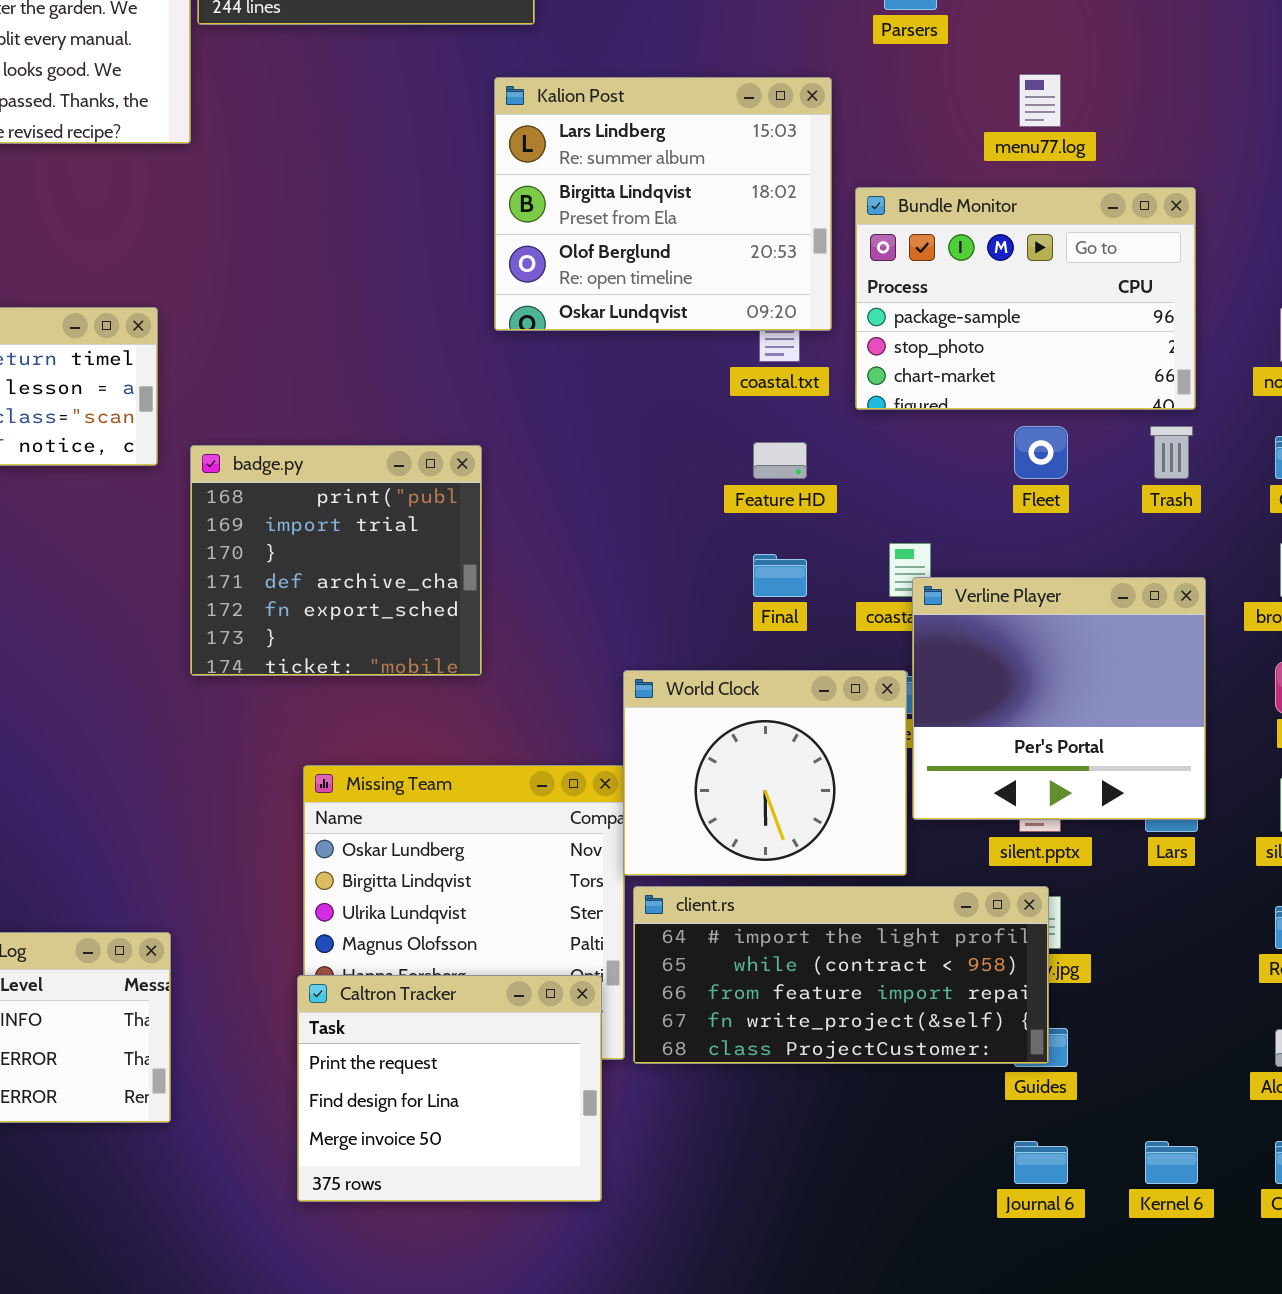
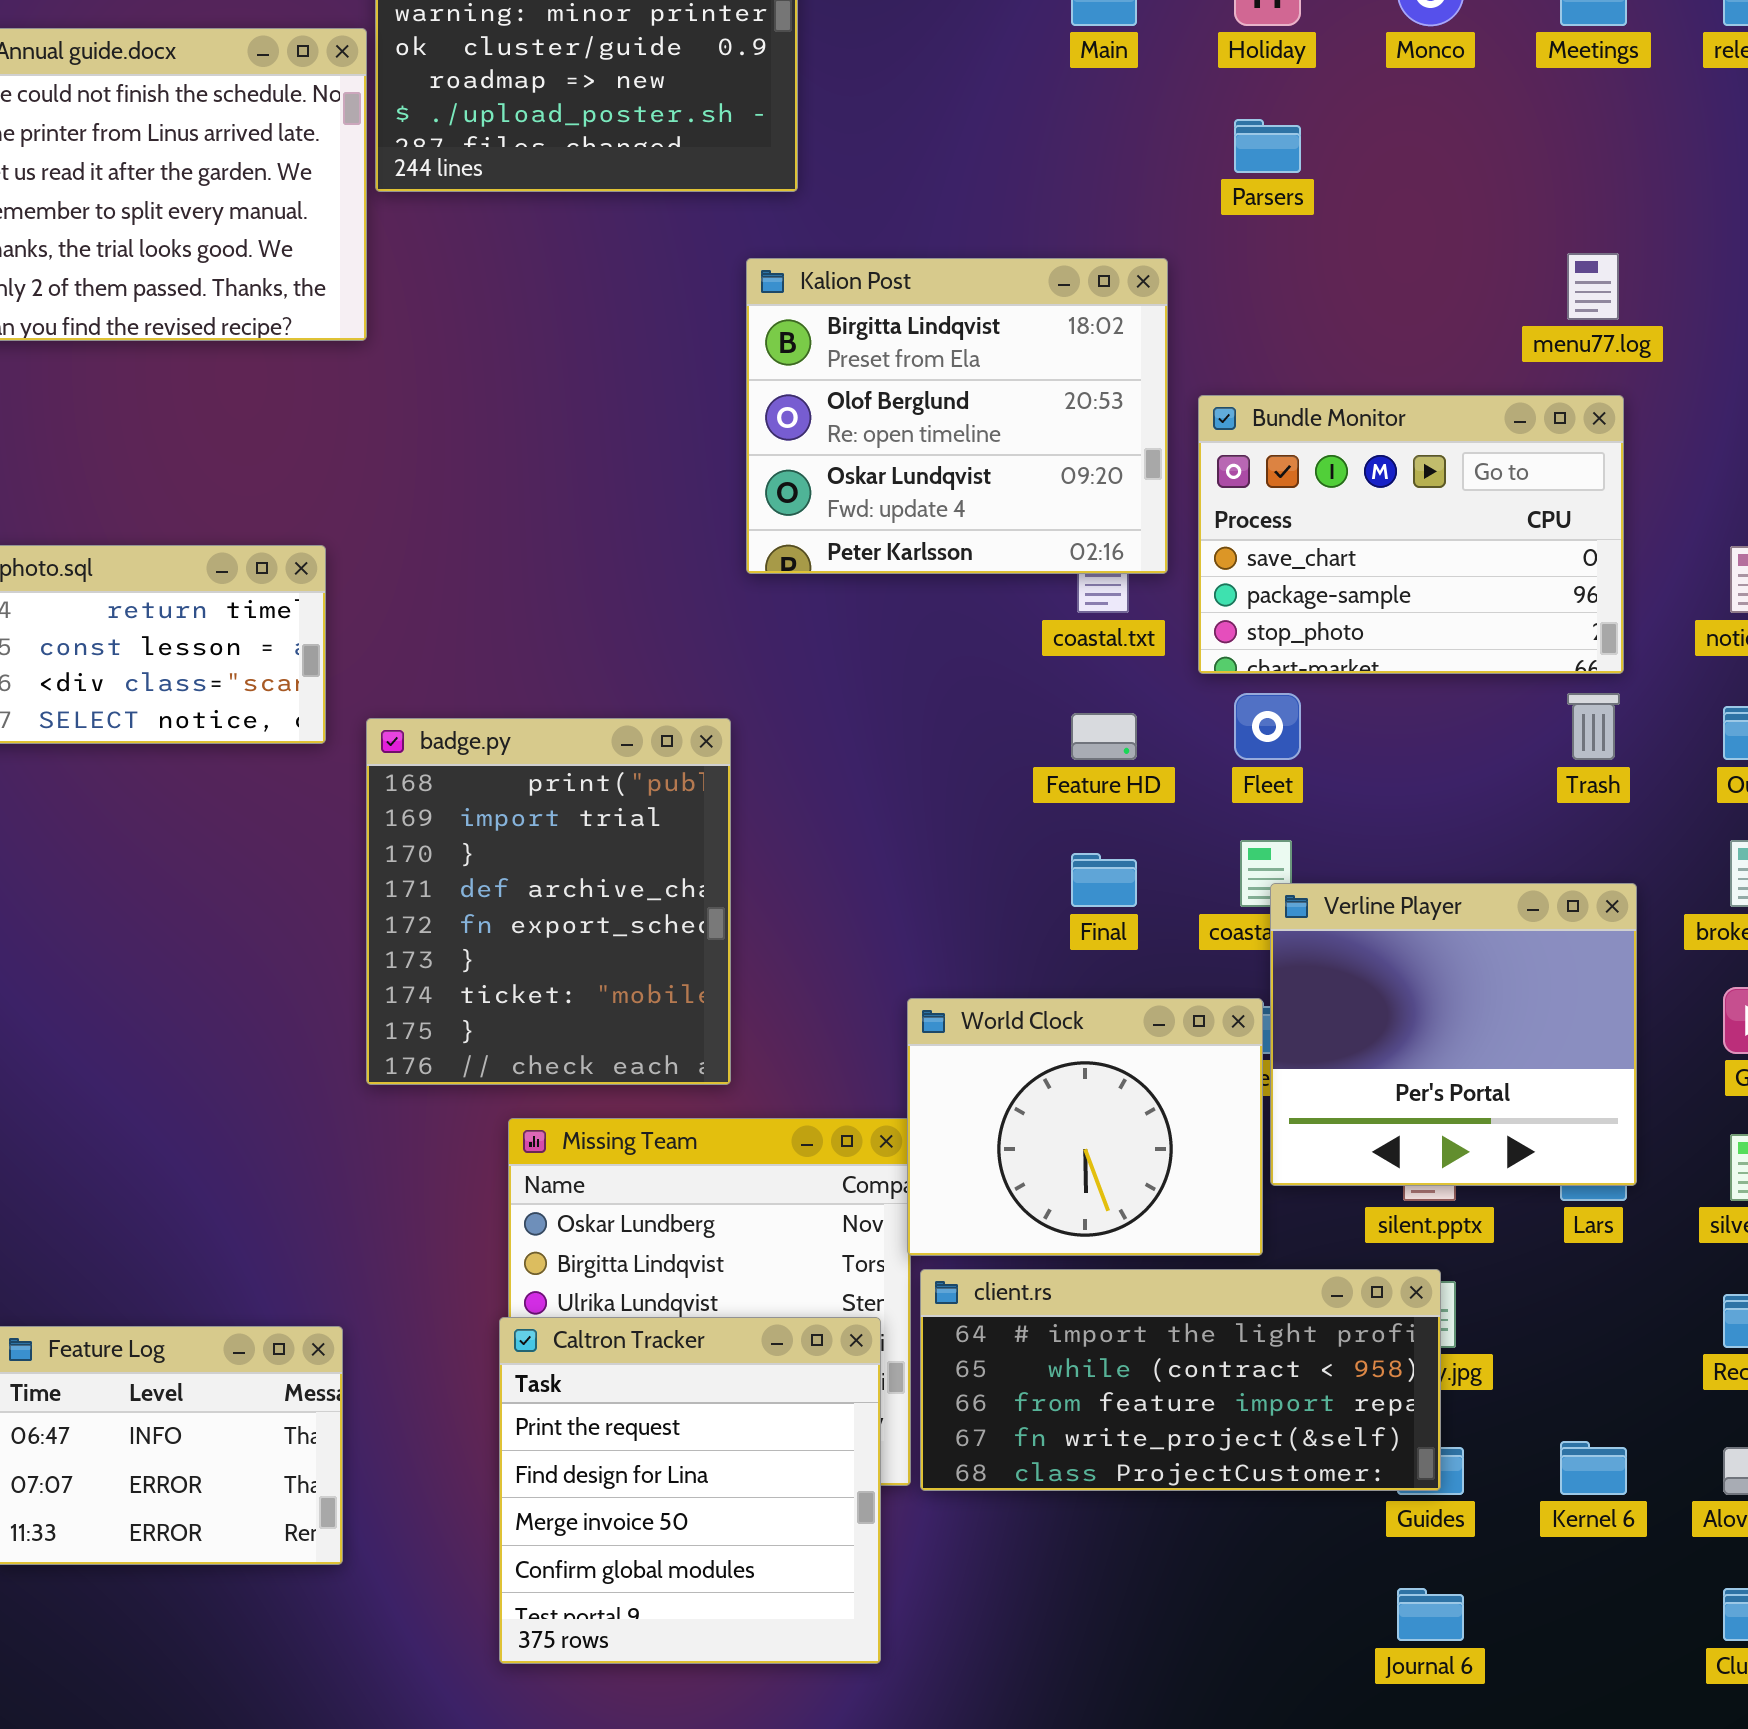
menu77.log: [1019,74,1061,127] -> [1567,253,1619,320], moved
Kalion Post: [494,77,832,331] -> [746,258,1168,574], scrolled down 1 row
Bundle Monitor: [855,187,1196,410] -> [1198,395,1624,674], scrolled up 1 row
Fleet: [1014,426,1068,479] -> [1234,693,1301,760], moved
badge.py: [190,445,482,676] -> [366,718,731,1085], resized
Caltron Tracker: [297,975,602,1202] -> [499,1317,881,1664], resized
Kernel 6: [1145,1141,1198,1184] -> [1560,1441,1627,1495], moved

